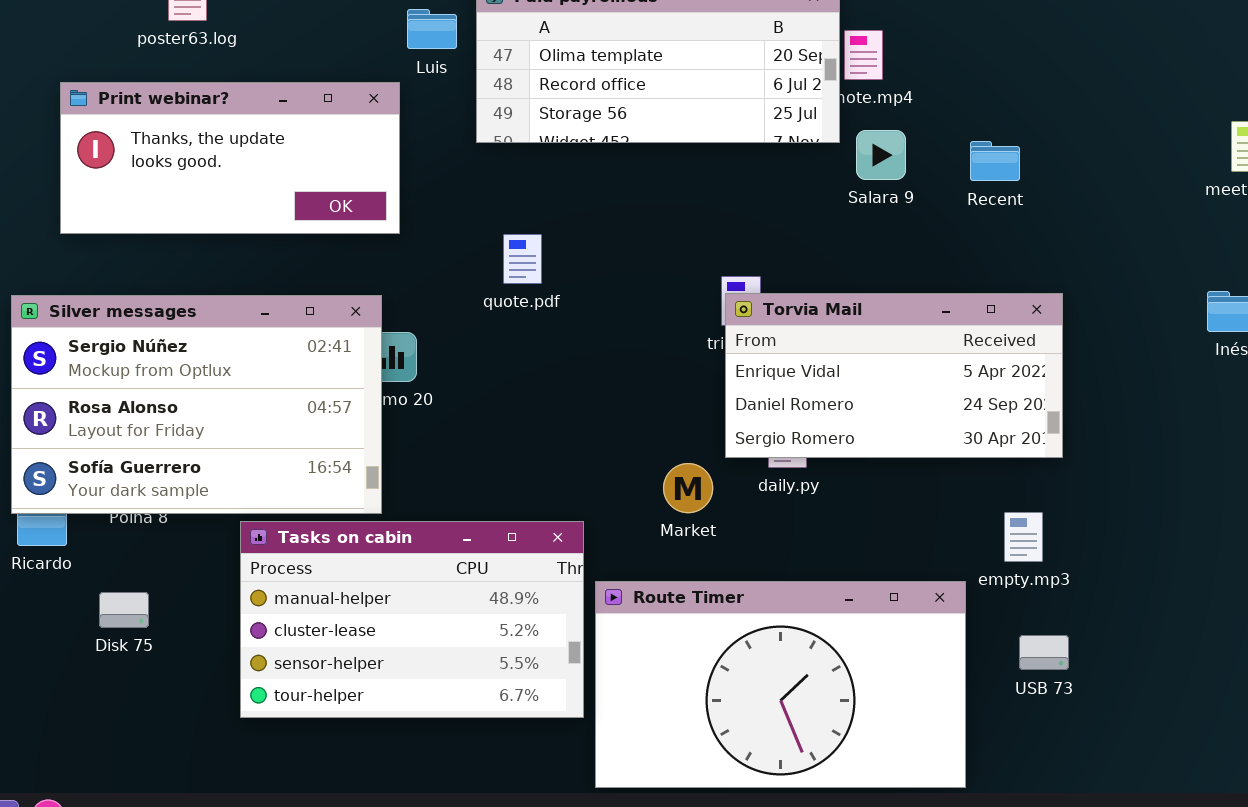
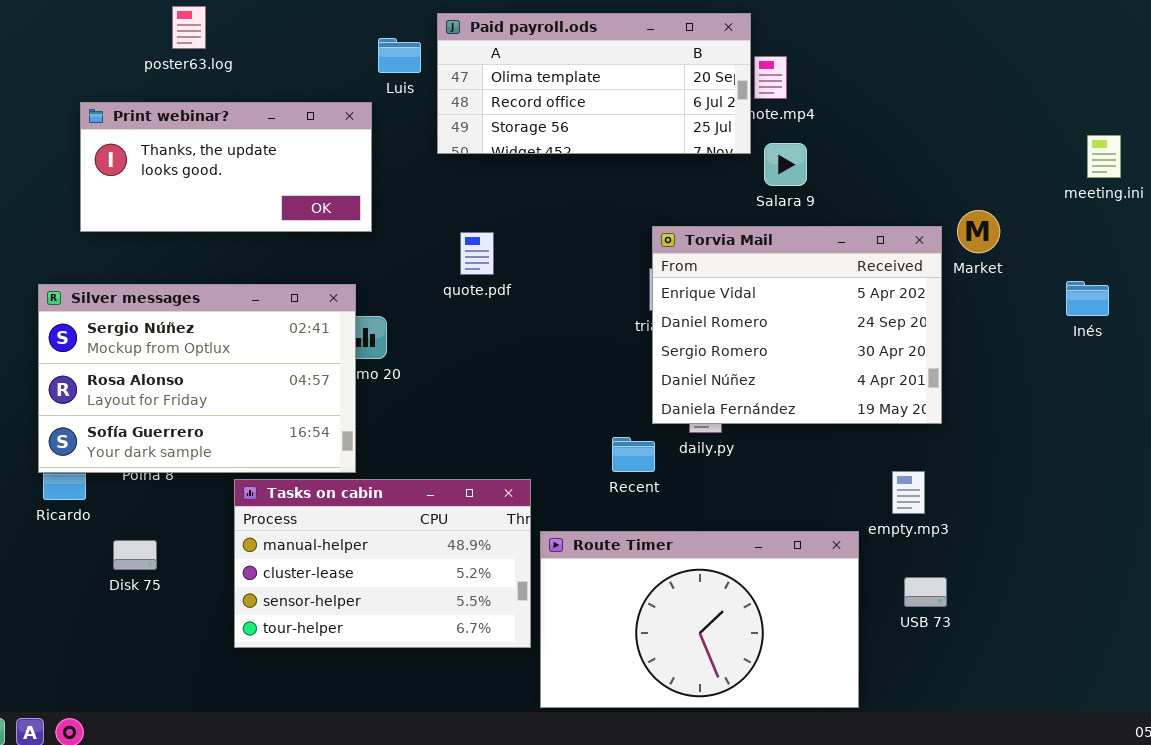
Recent: [970,141,1020,181] -> [612,437,655,472], moved
Torvia Mail: [725,293,1063,458] -> [652,226,942,424], resized
Market: [663,463,713,513] -> [957,210,1000,253], moved

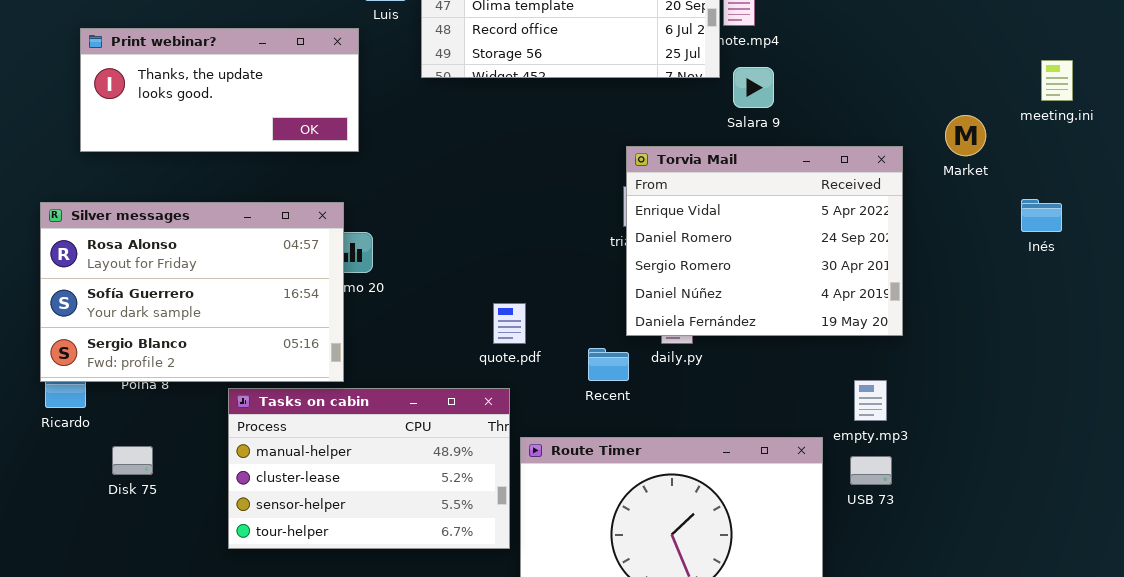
Market: [957,210,1000,253] -> [945,115,986,156], moved
quote.pdf: [460,232,494,275] -> [493,303,526,344], moved
Silver messages: [38,284,356,473] -> [40,202,344,382], scrolled down 1 row
USB 73: [904,577,947,607] -> [850,456,892,485], moved

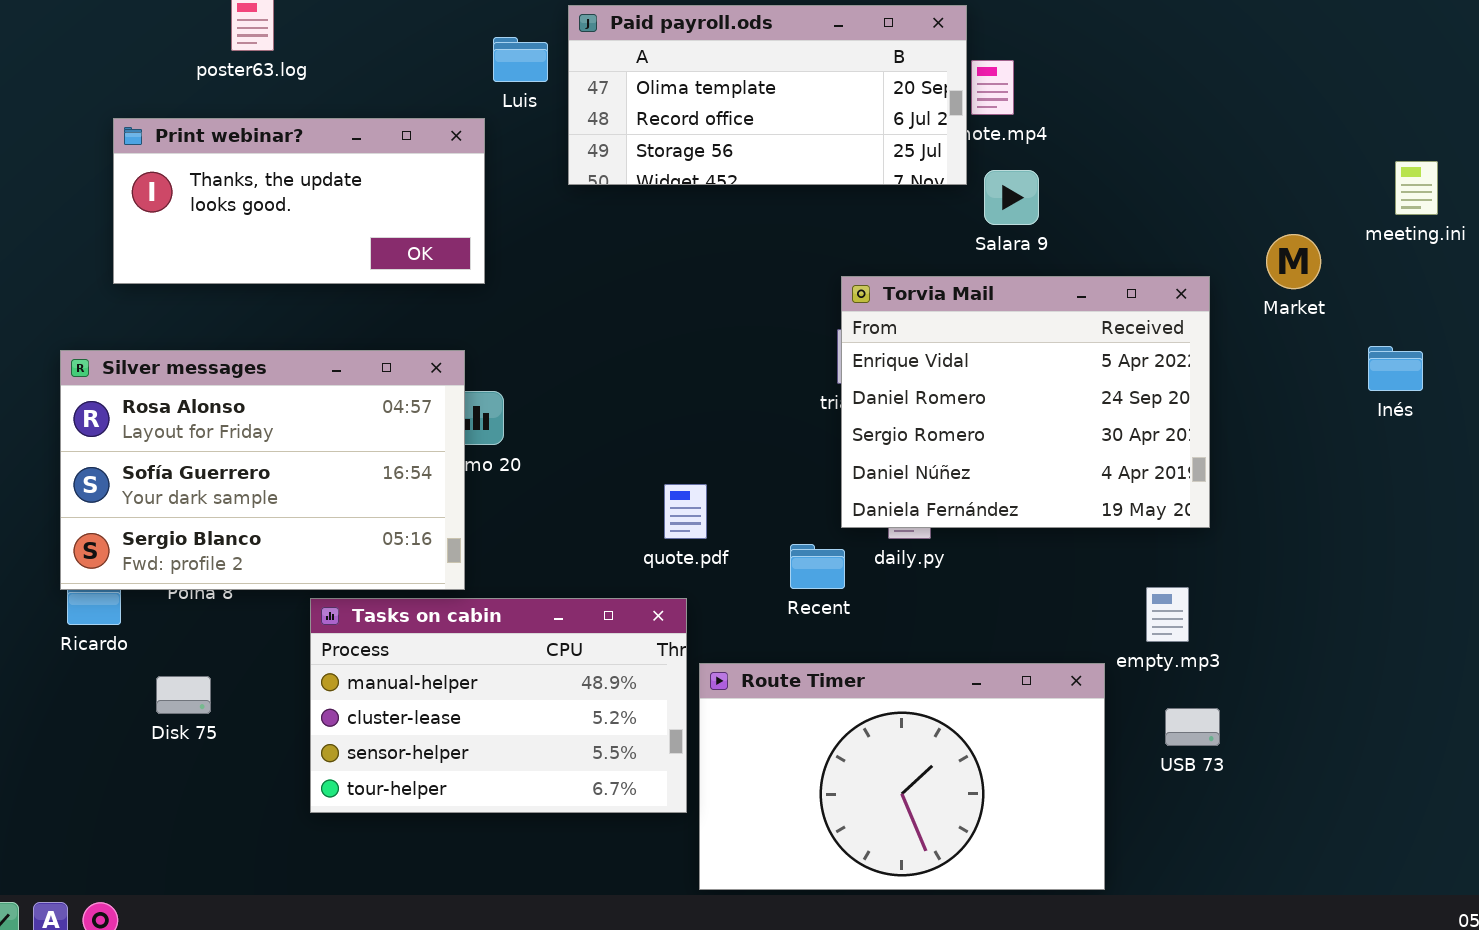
USB 73: [850,456,892,485] -> [1165,708,1220,746], moved

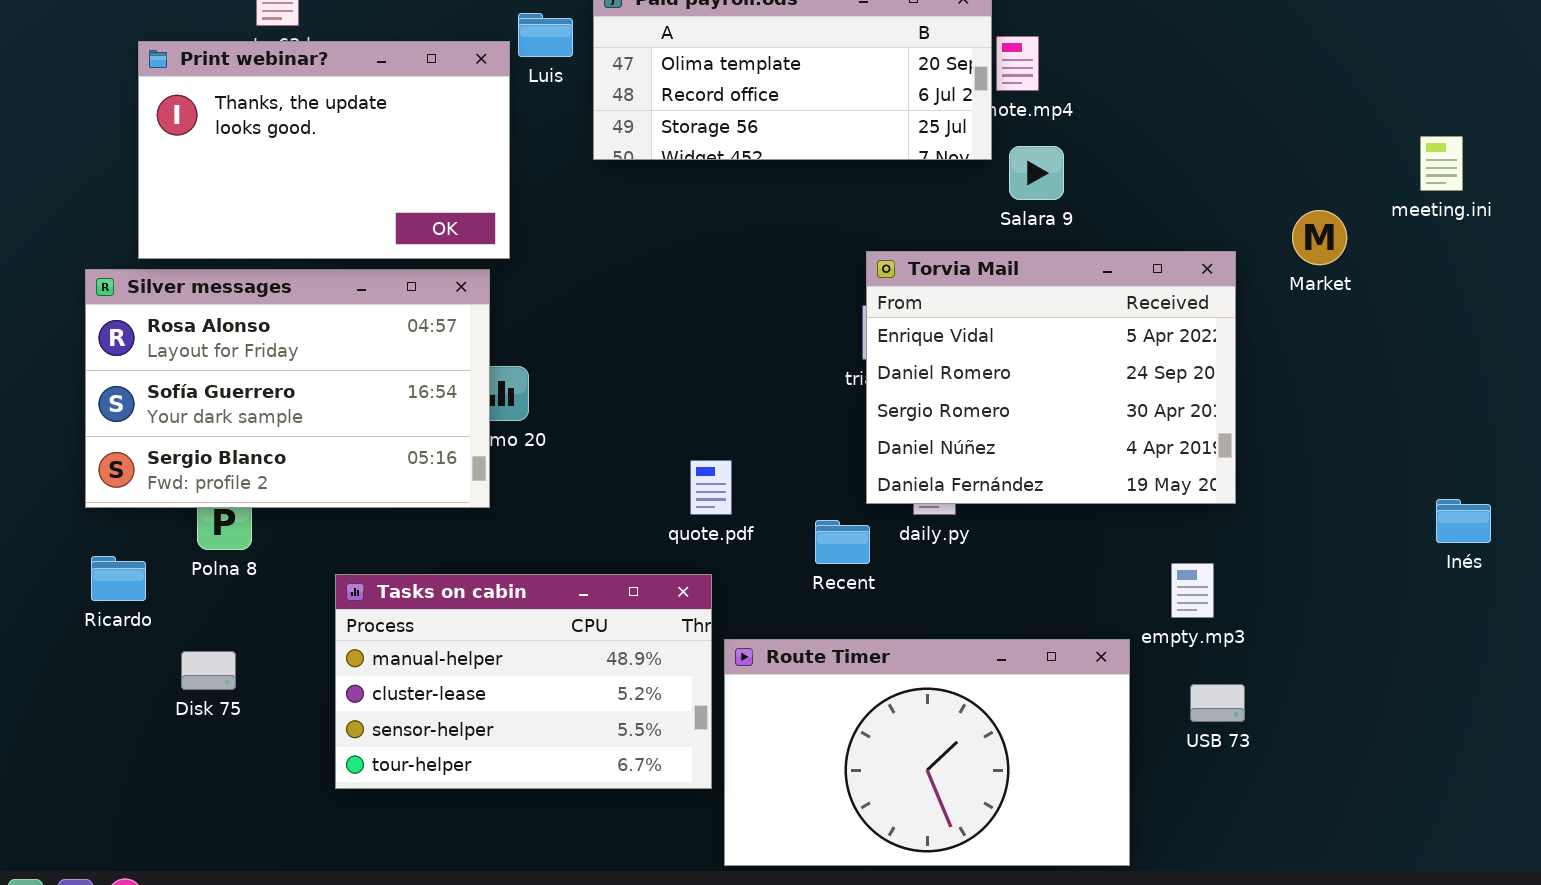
Print webinar?: [113,118,485,284] -> [138,41,510,259], resized
Inés: [1368,346,1423,391] -> [1436,499,1491,543], moved
Silver messages: [60,350,465,590] -> [85,269,490,508], moved

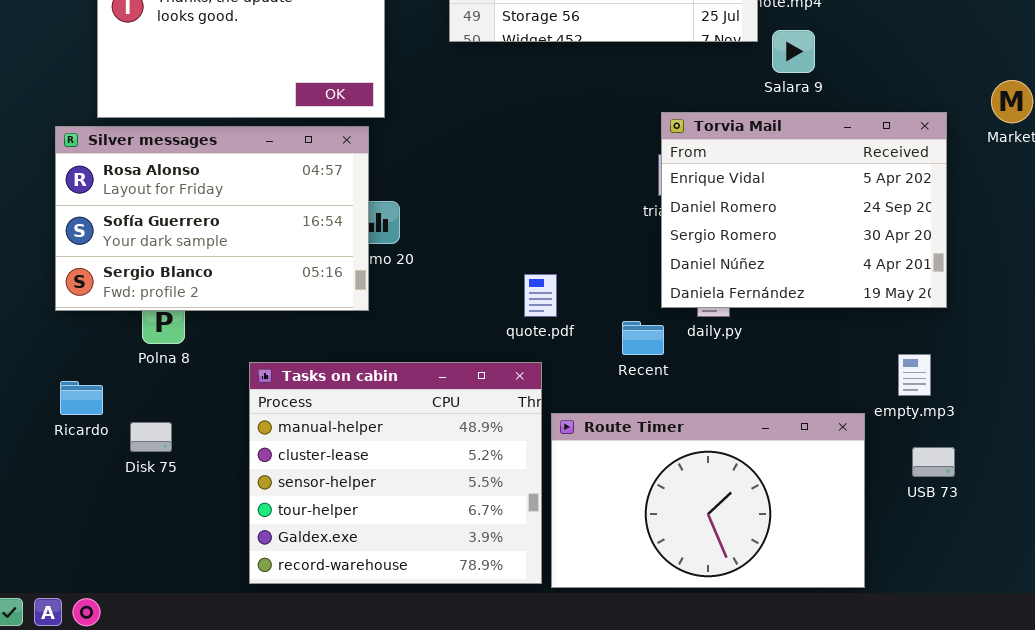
Ricardo: [91,556,146,601] -> [60,381,103,415], moved
Tasks on cabin: [335,574,712,789] -> [249,362,542,584], resized

